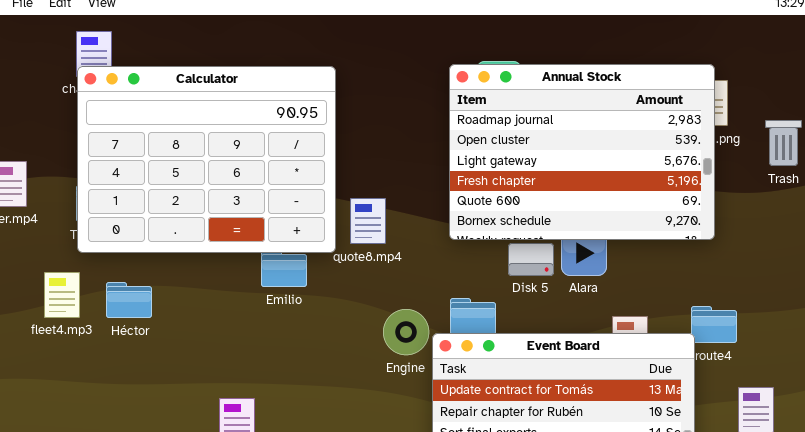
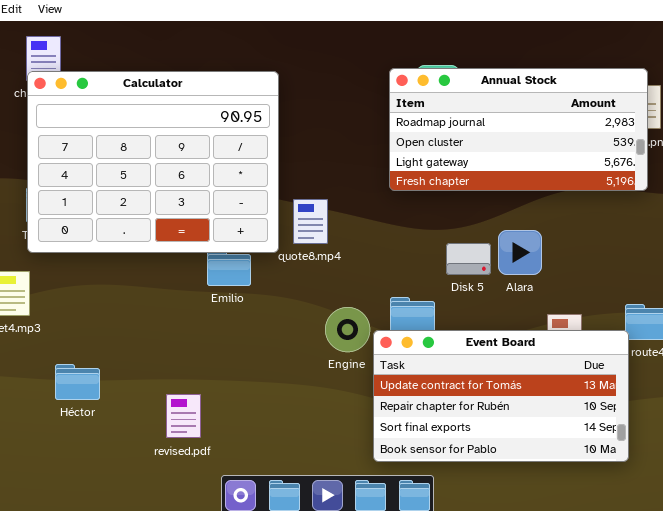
Annual Stock: [449,64,715,240] -> [389,68,648,191], resized
Héctor: [106,282,152,318] -> [55,364,100,400], moved

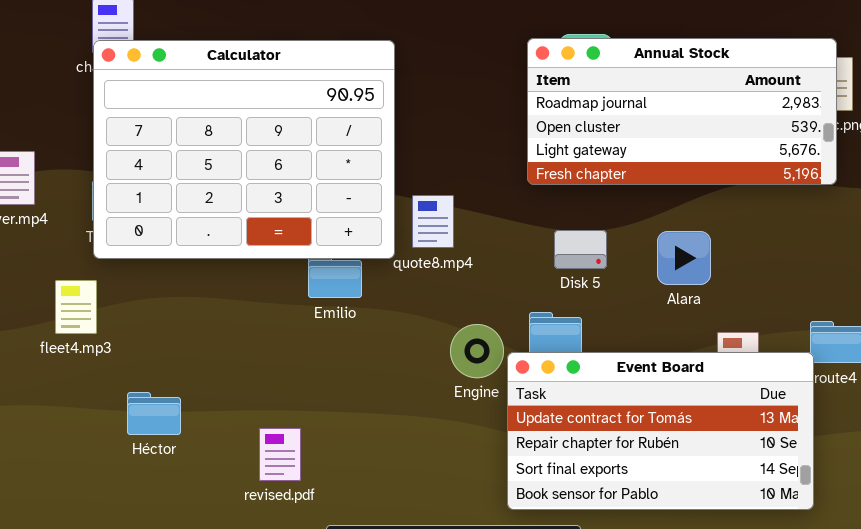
Disk 5: [446,243,491,275] -> [554,230,607,269], moved

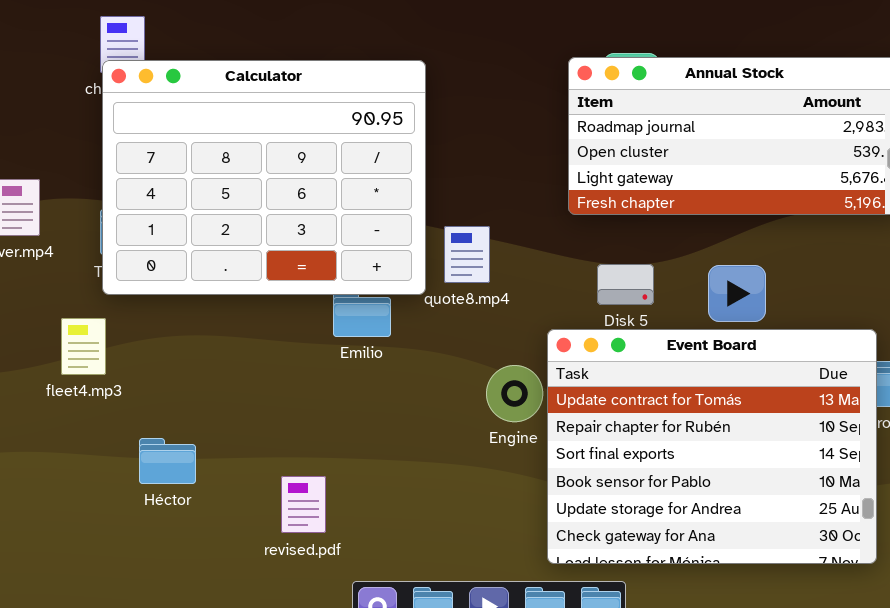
Event Board: [507,352,814,510] -> [547,329,877,564], resized

